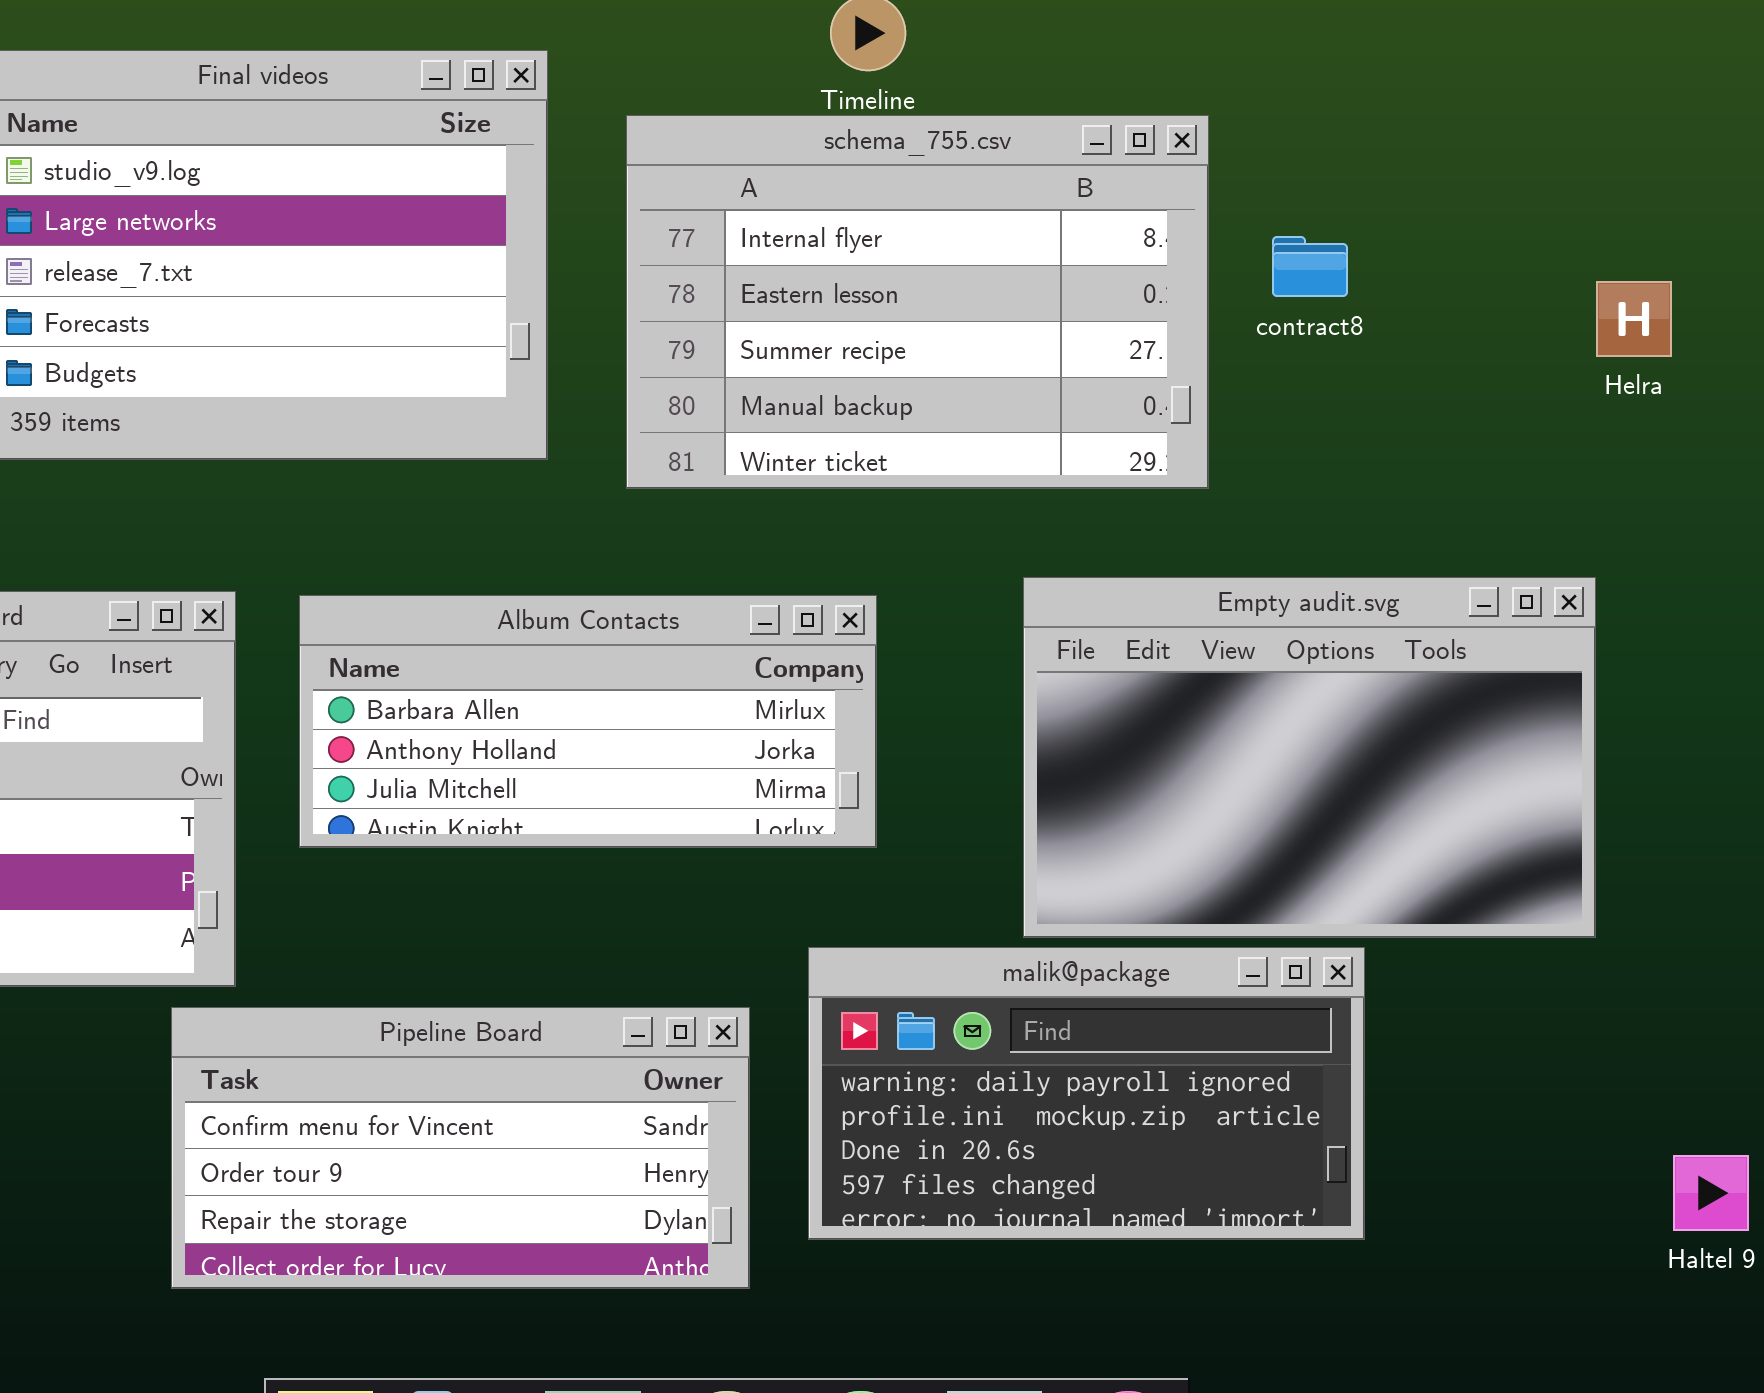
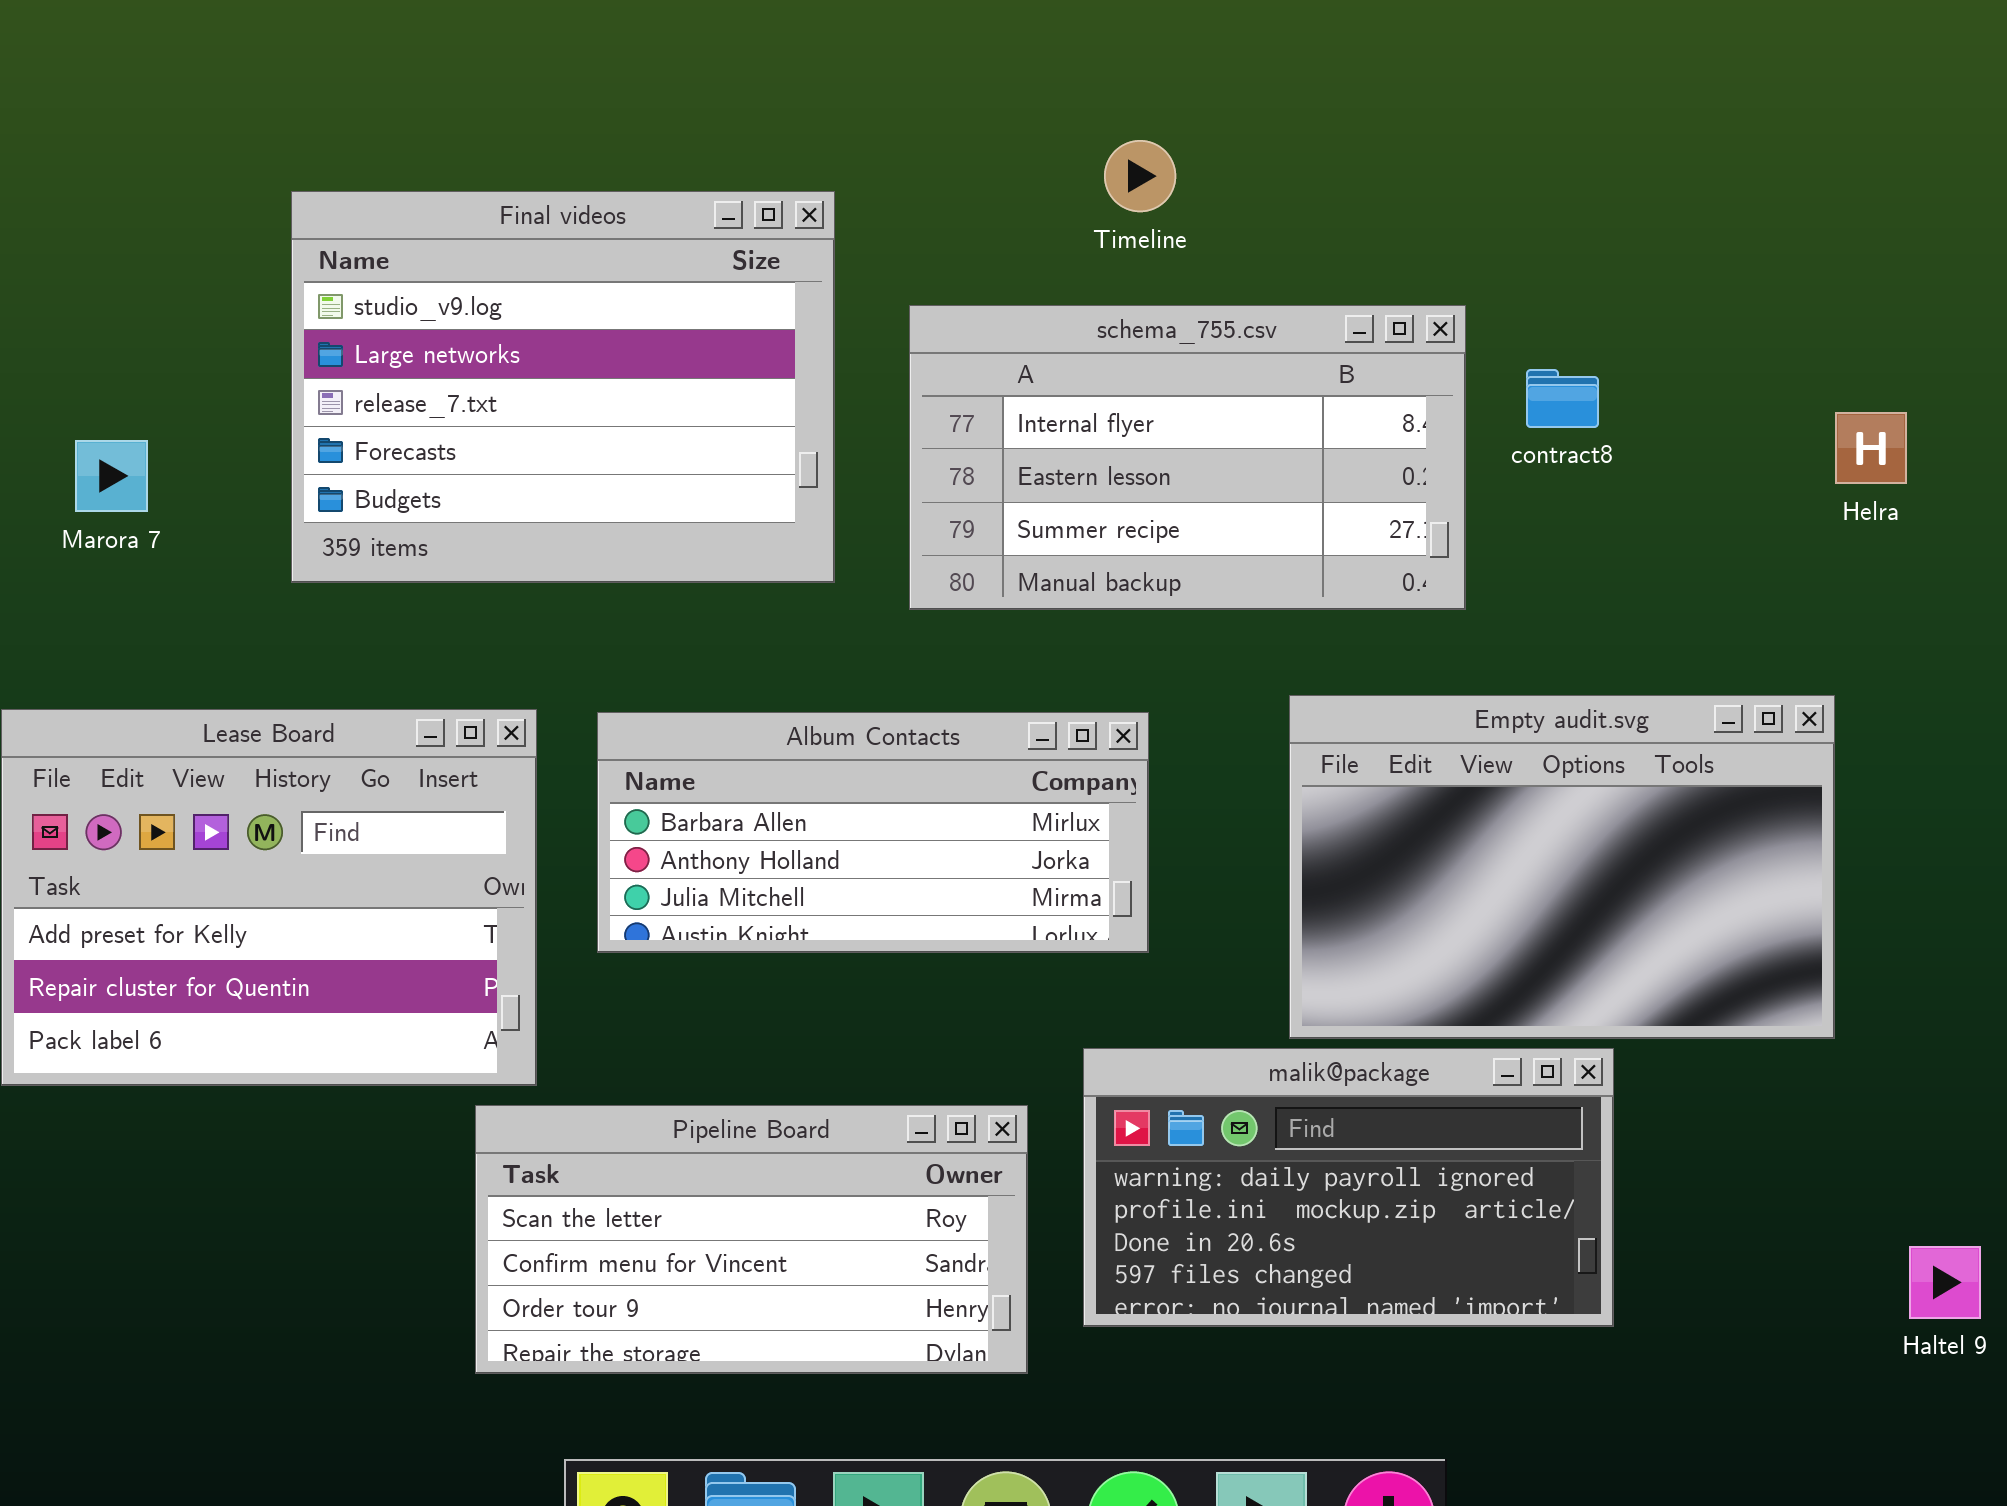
schema_755.csv: [626,115,1209,489] -> [909,305,1466,610], resized
Pipeline Board: [171,1007,750,1289] -> [475,1105,1028,1374], scrolled up 1 row

